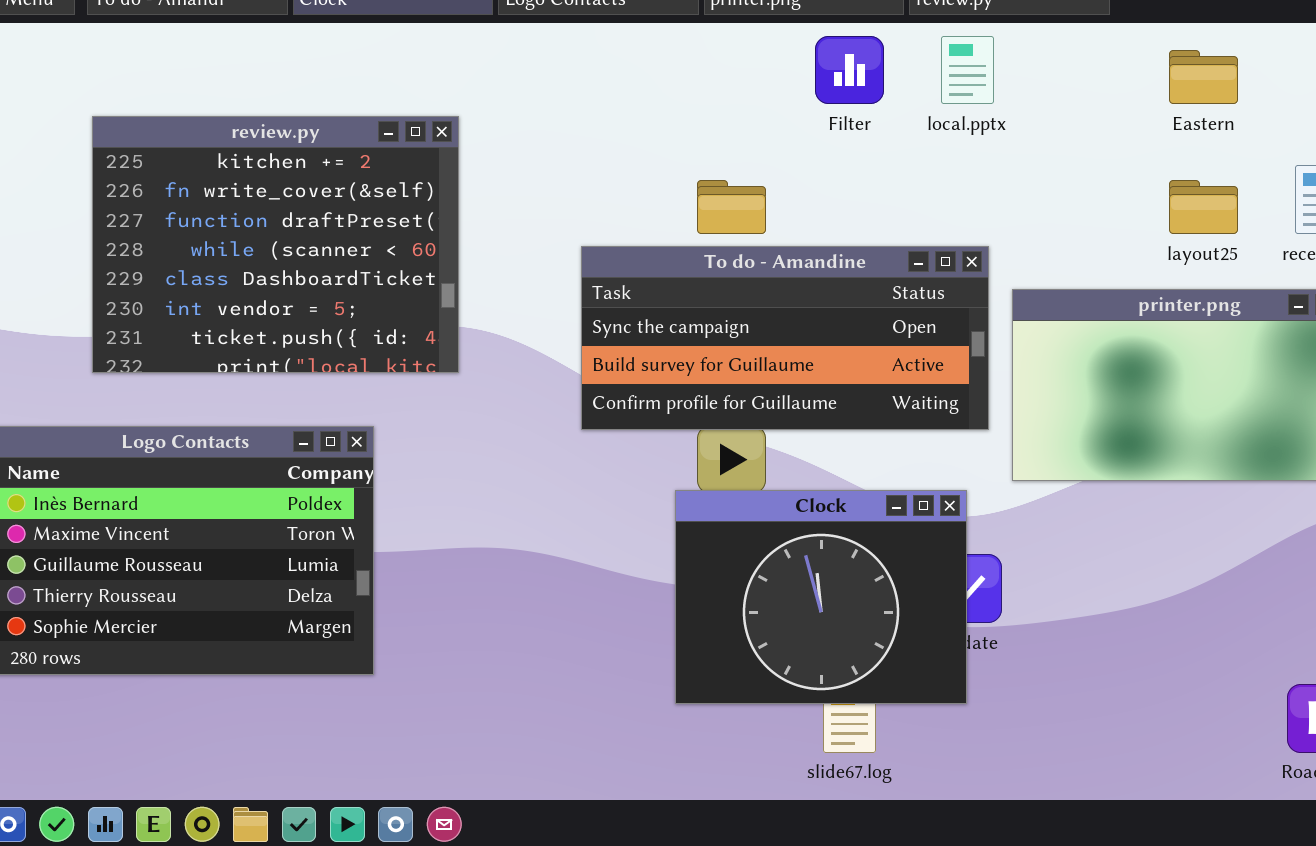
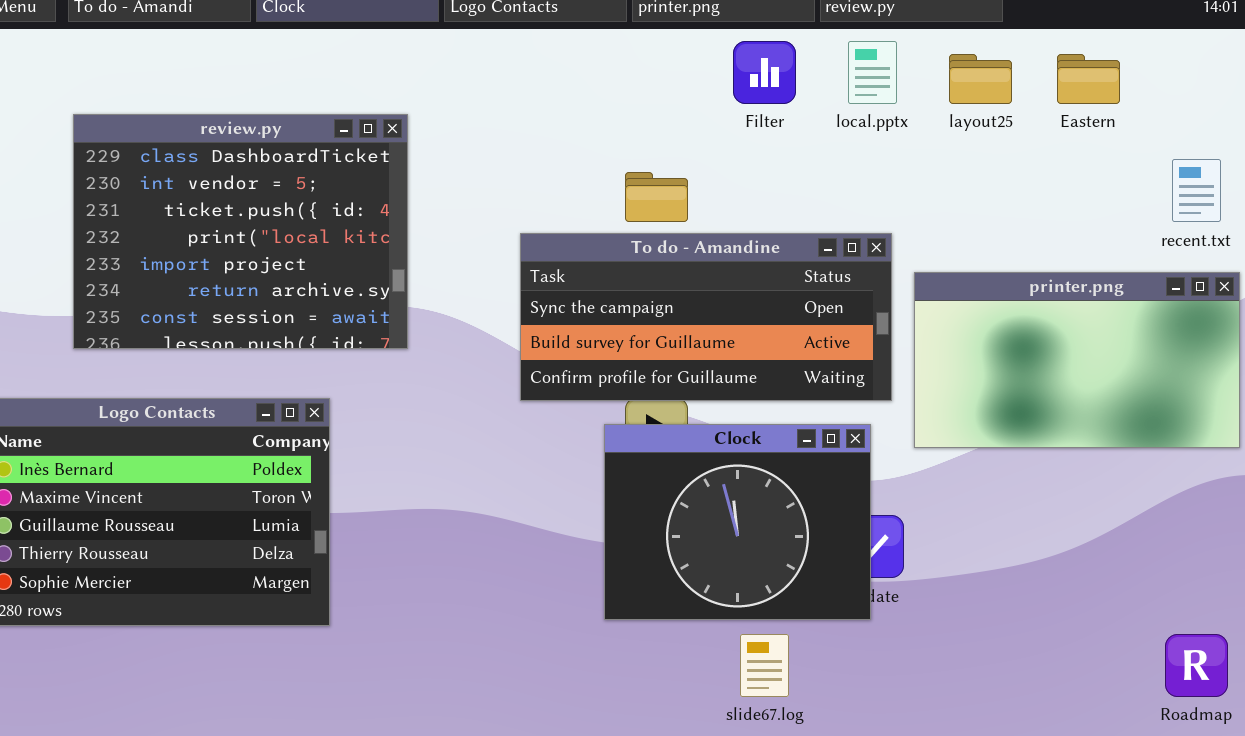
review.py: [92,116,459,373] -> [73,114,408,349], scrolled down 4 rows
layout25: [1169,180,1238,234] -> [949,54,1012,104], moved
Clock: [675,490,967,704] -> [604,424,871,620], moved

